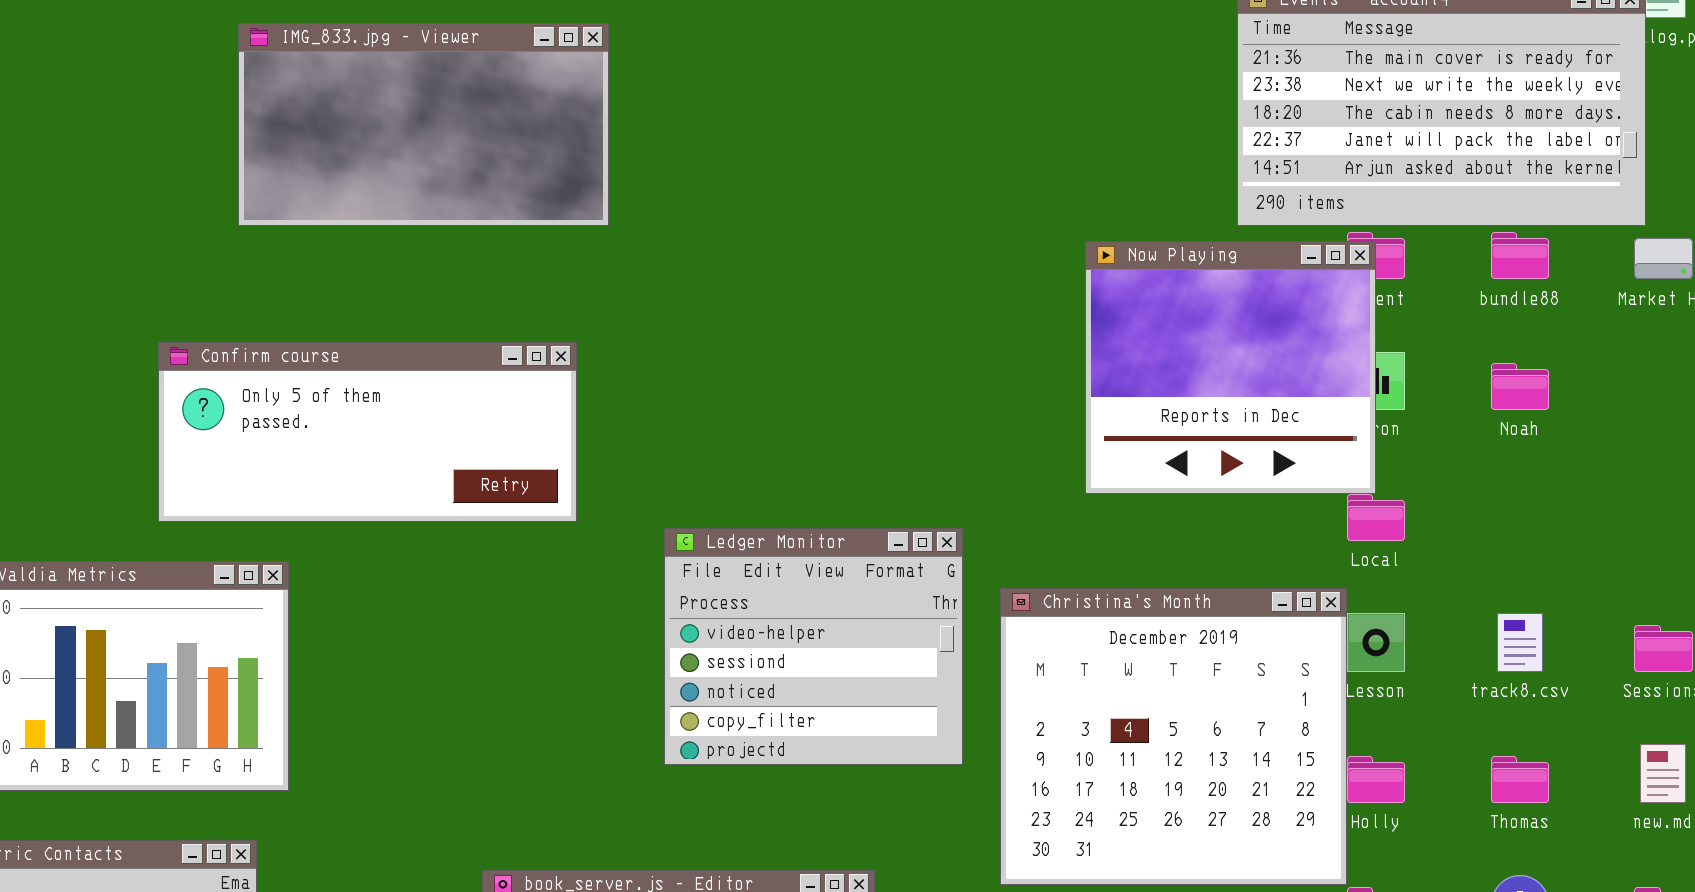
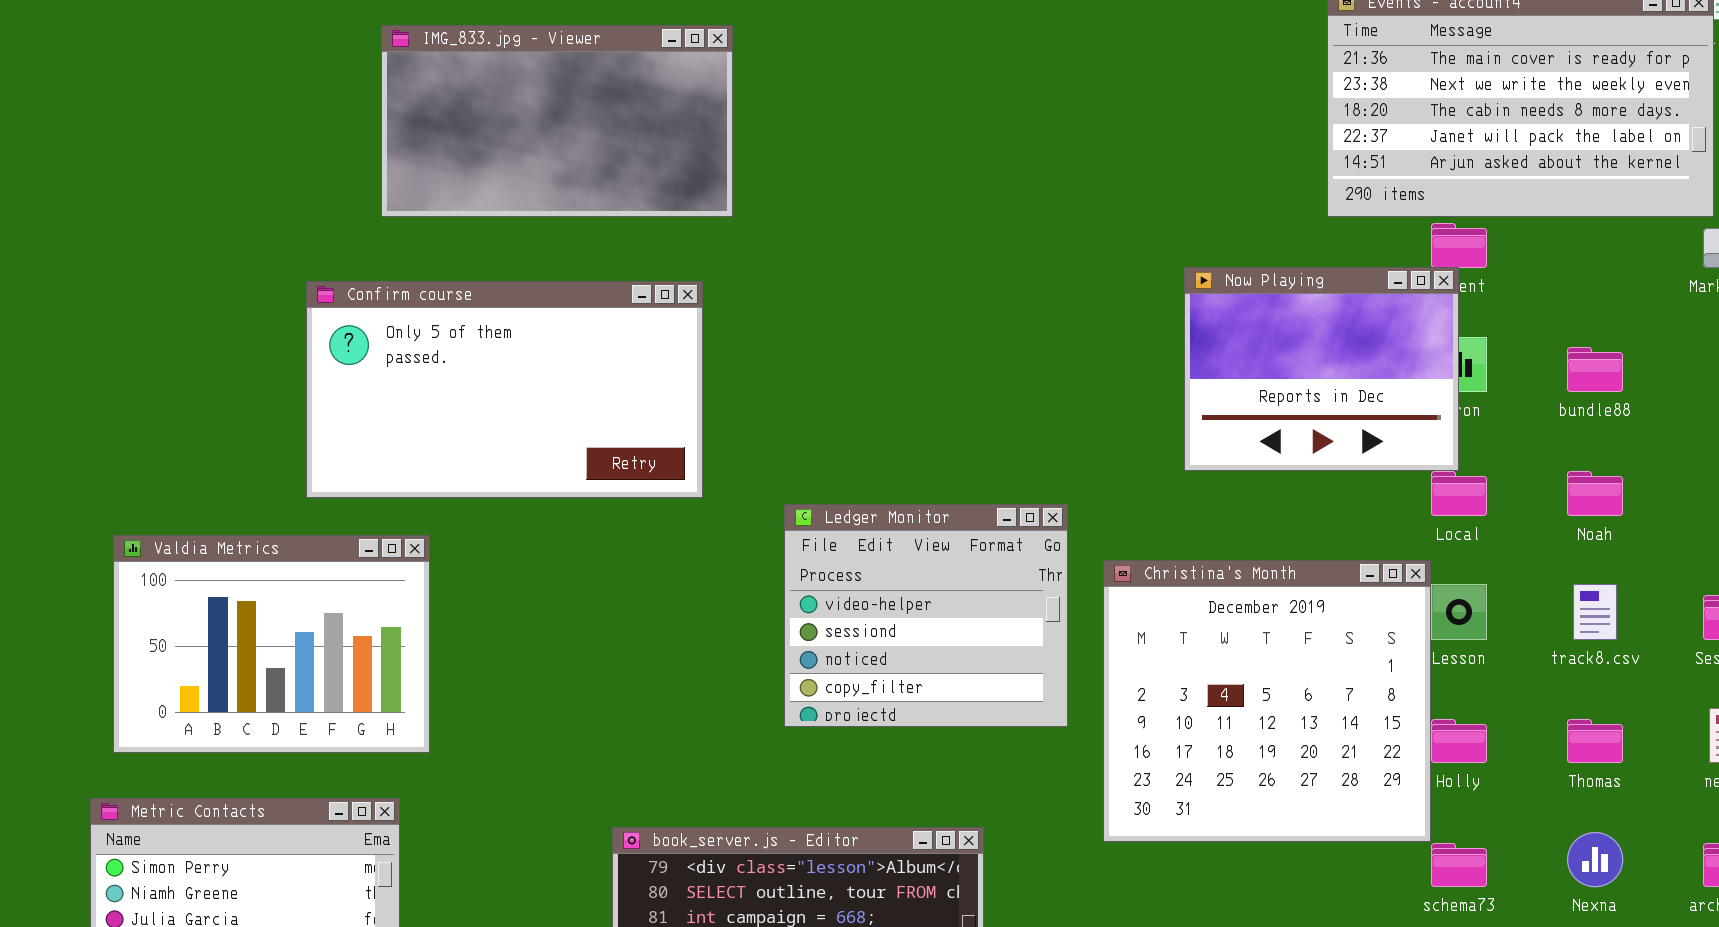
bundle88: [1491,232,1549,279] -> [1567,347,1623,392], moved
Now Playing: [1085,241,1376,494] -> [1184,267,1459,471], resized
Confirm course: [158,342,577,522] -> [306,281,703,498], resized
Noah: [1491,363,1549,410] -> [1567,471,1623,516], moved

